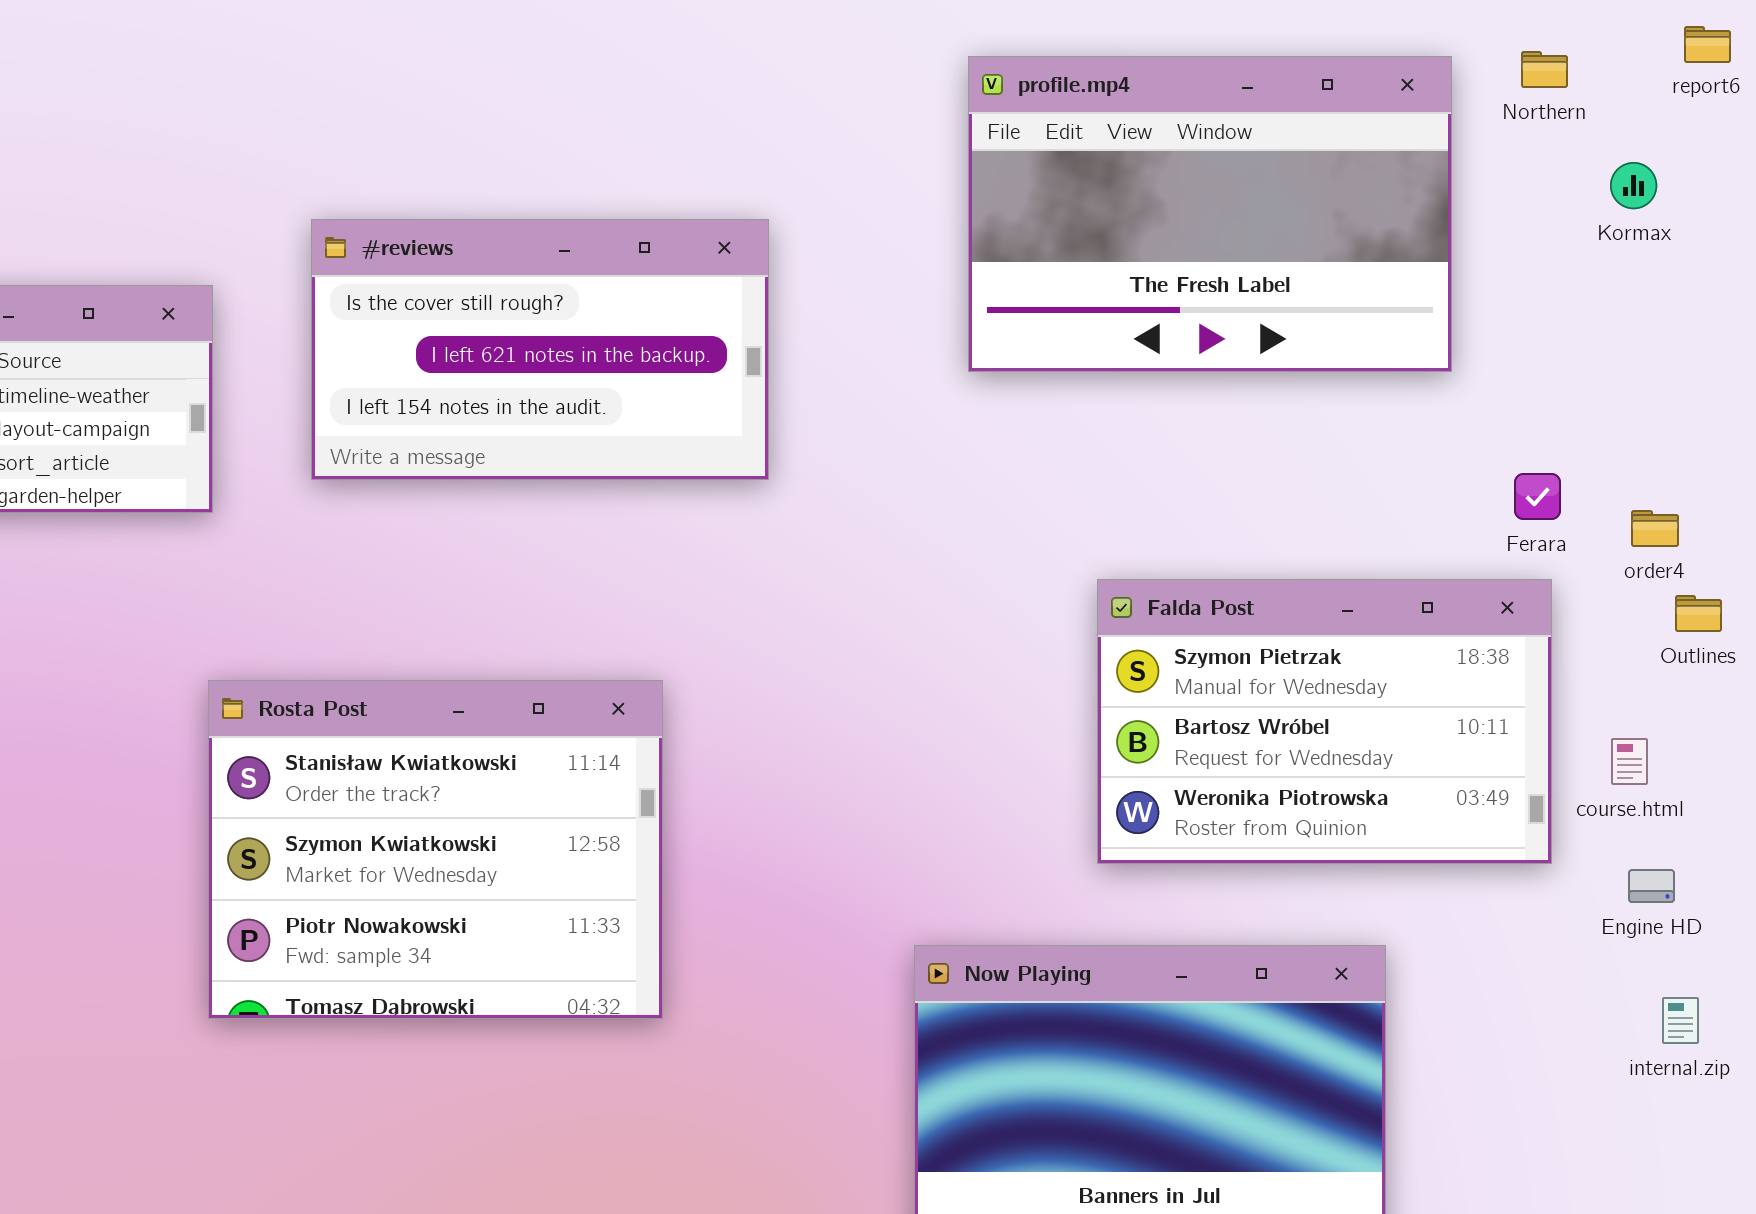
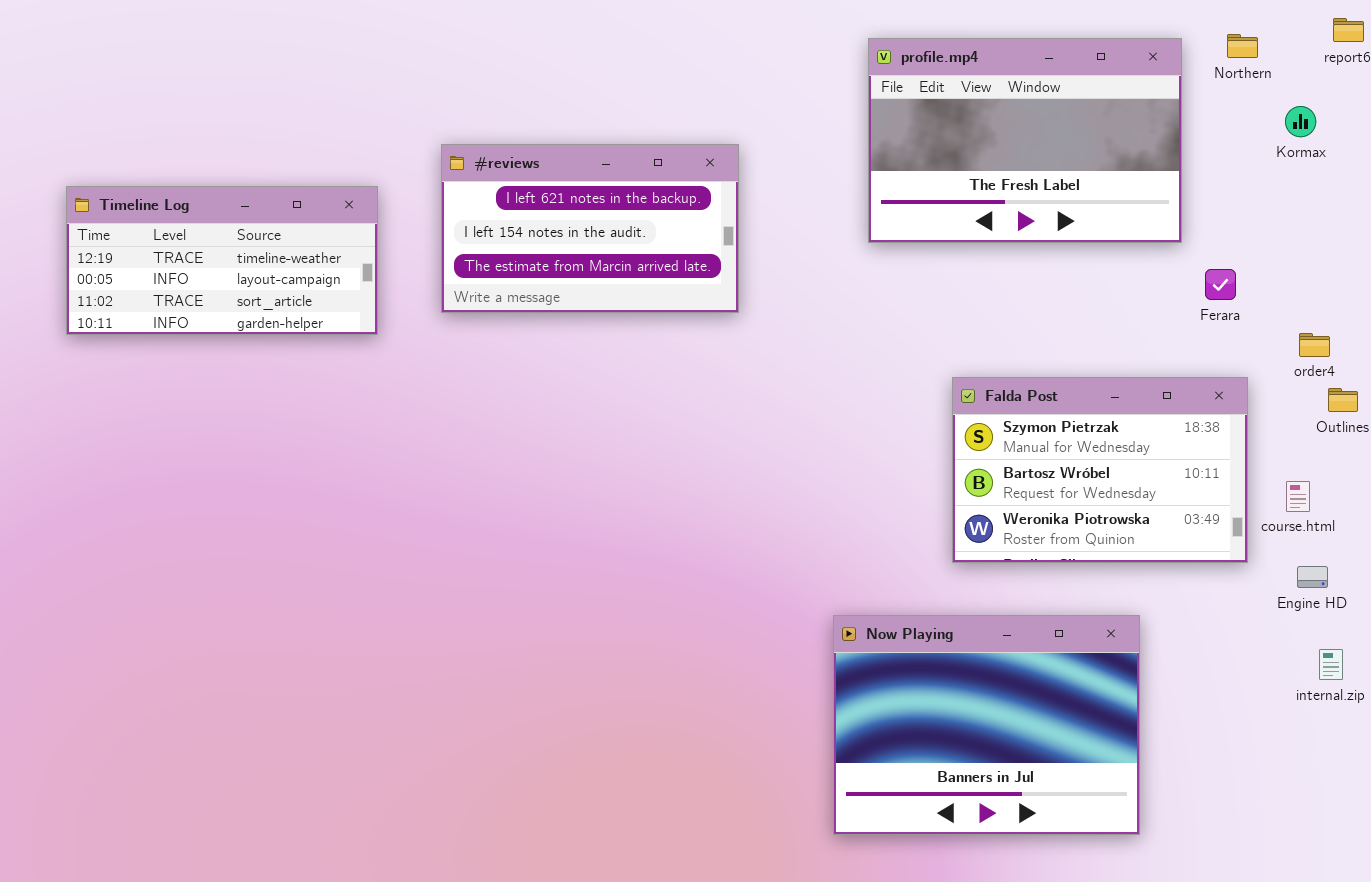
#reviews: [311,219,769,480] -> [441,144,739,313], scrolled down 1 row
Ferara: [1514,473,1561,520] -> [1205,269,1236,300], moved
Rosta Post: [208,680,663,1019] -> none, closed

